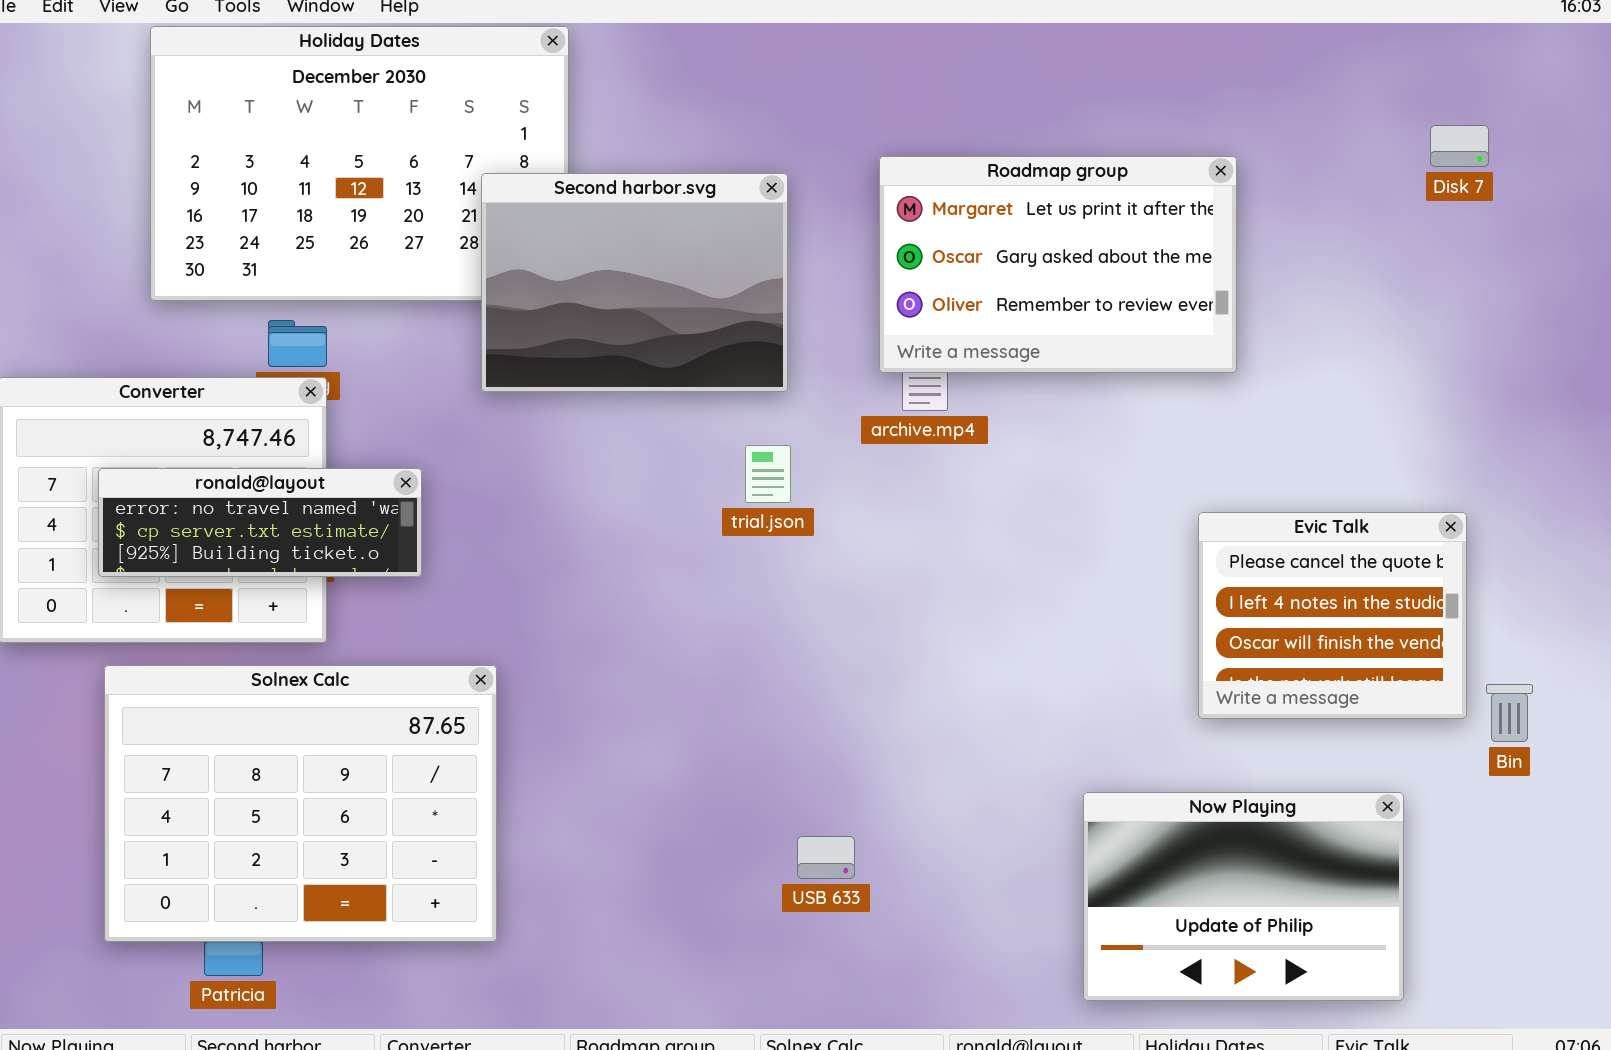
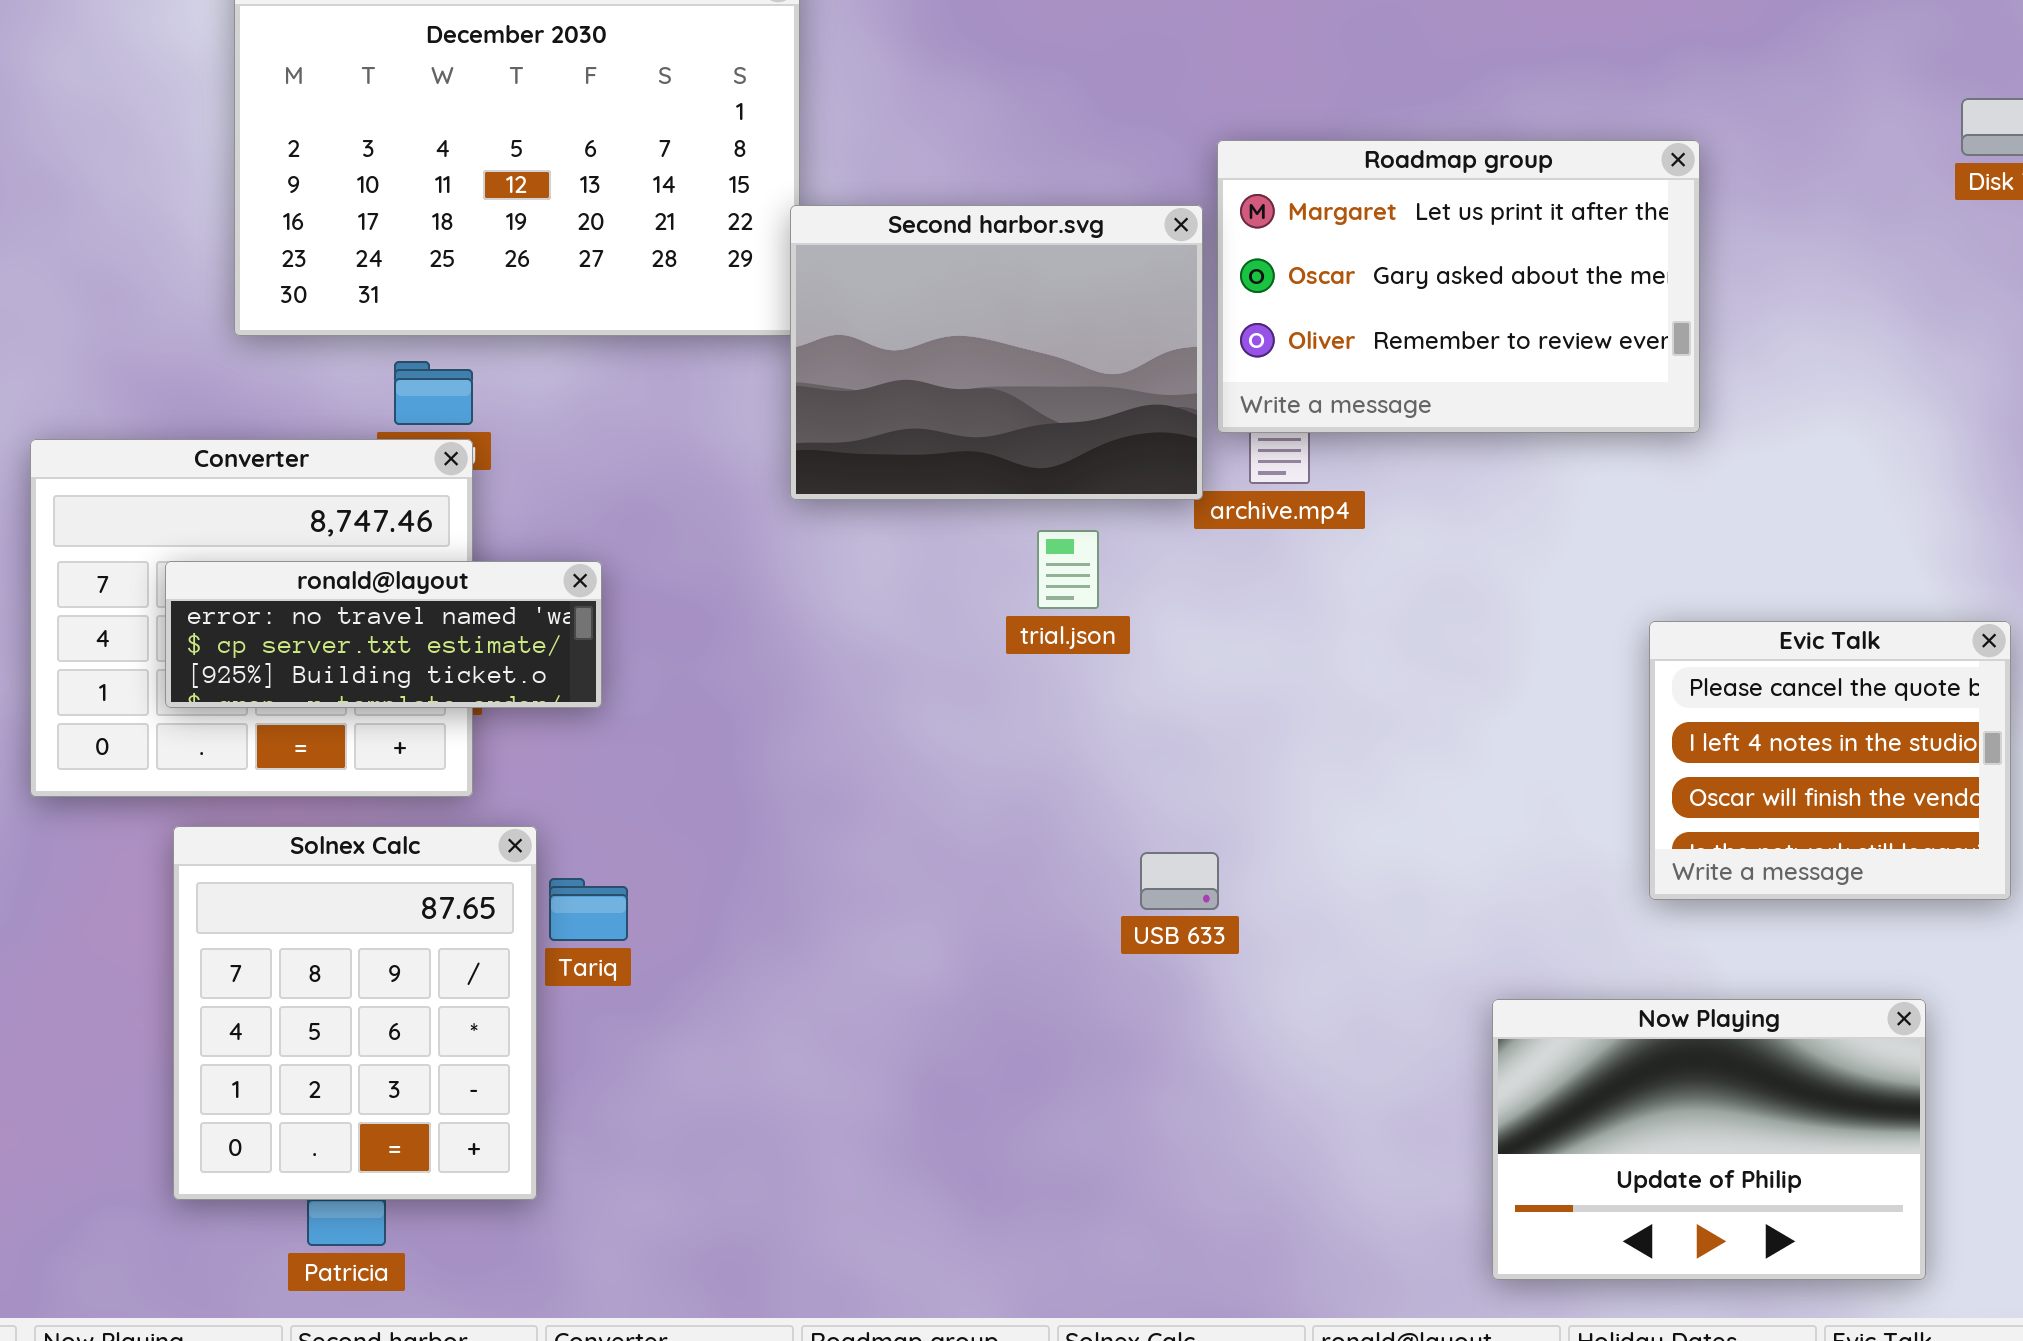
Second harbor.svg: [481,173,788,392] -> [790,205,1203,500], moved
Solnex Calc: [104,665,497,942] -> [173,826,537,1200], resized
USB 633: [797,836,855,879] -> [1140,852,1219,910], moved

